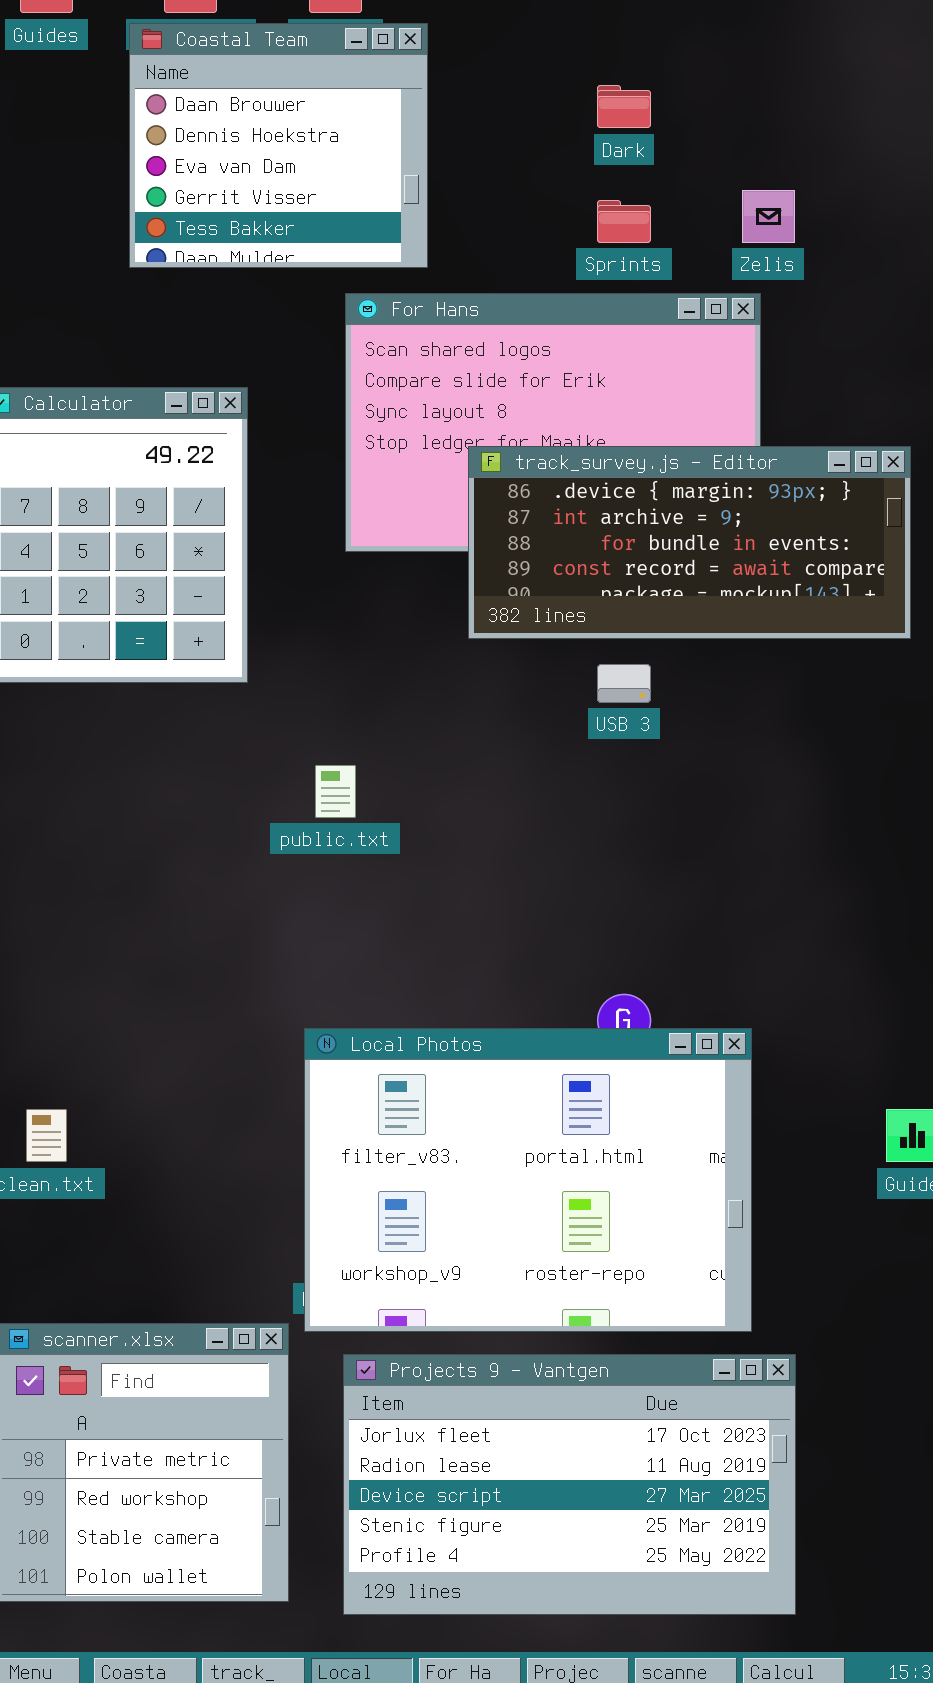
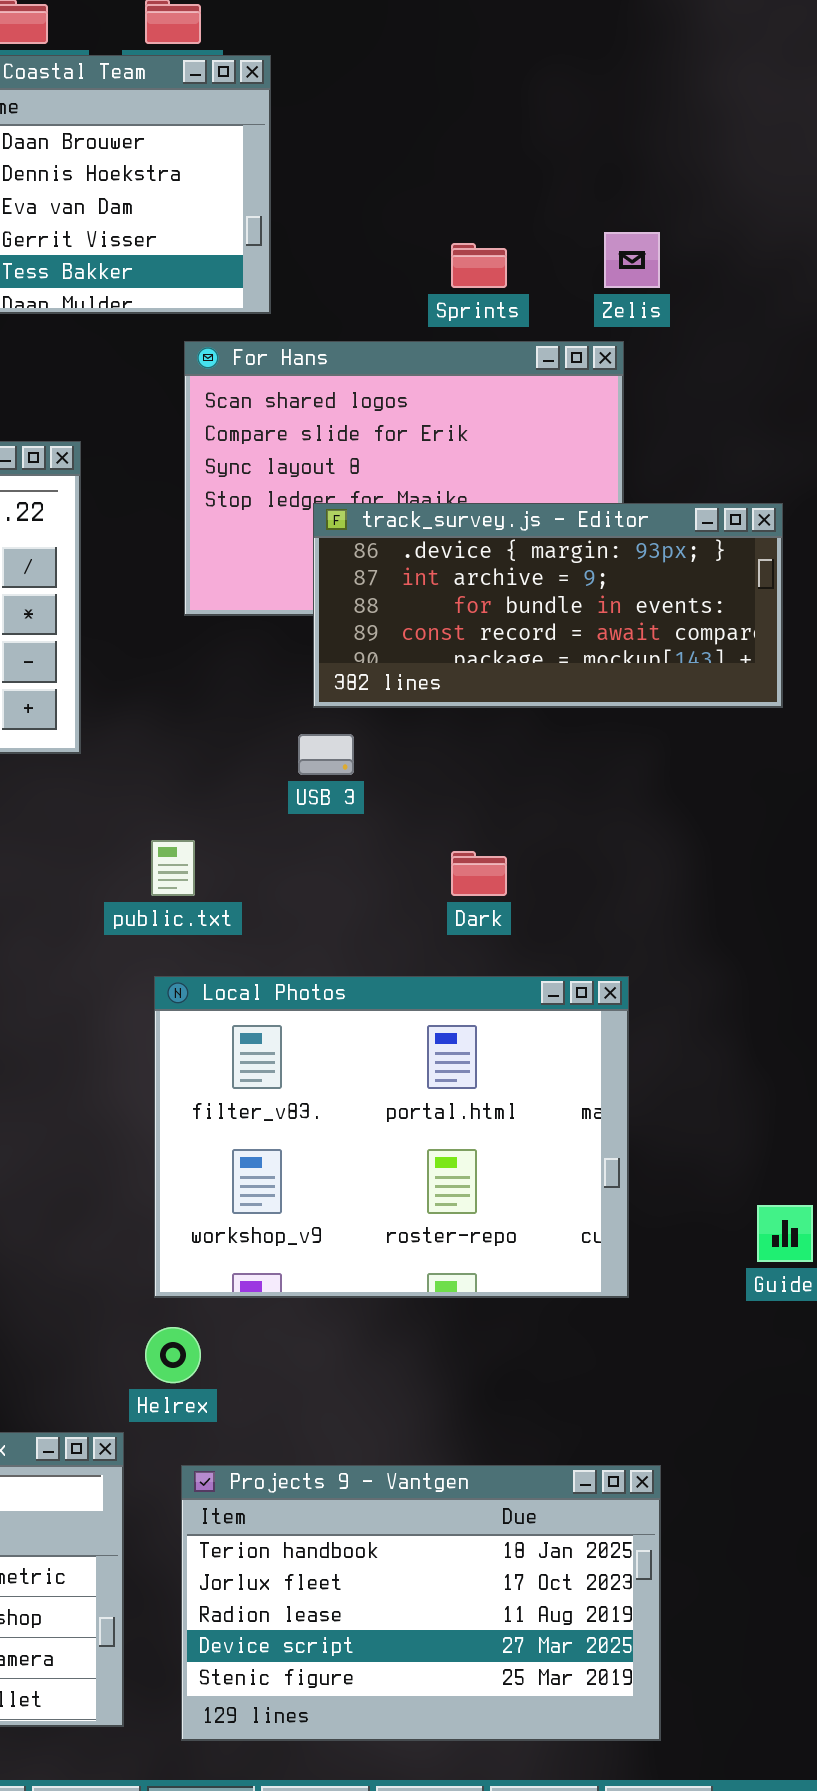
Dark: [597,85,651,128] -> [451,851,507,896], moved
USB 3: [597,664,651,703] -> [298,734,354,775], moved
Local Photos: [304,1028,752,1332] -> [154,976,629,1298], moved
Projects 9 - Vantgen: [343,1354,796,1615] -> [181,1465,661,1741], scrolled up 1 row

